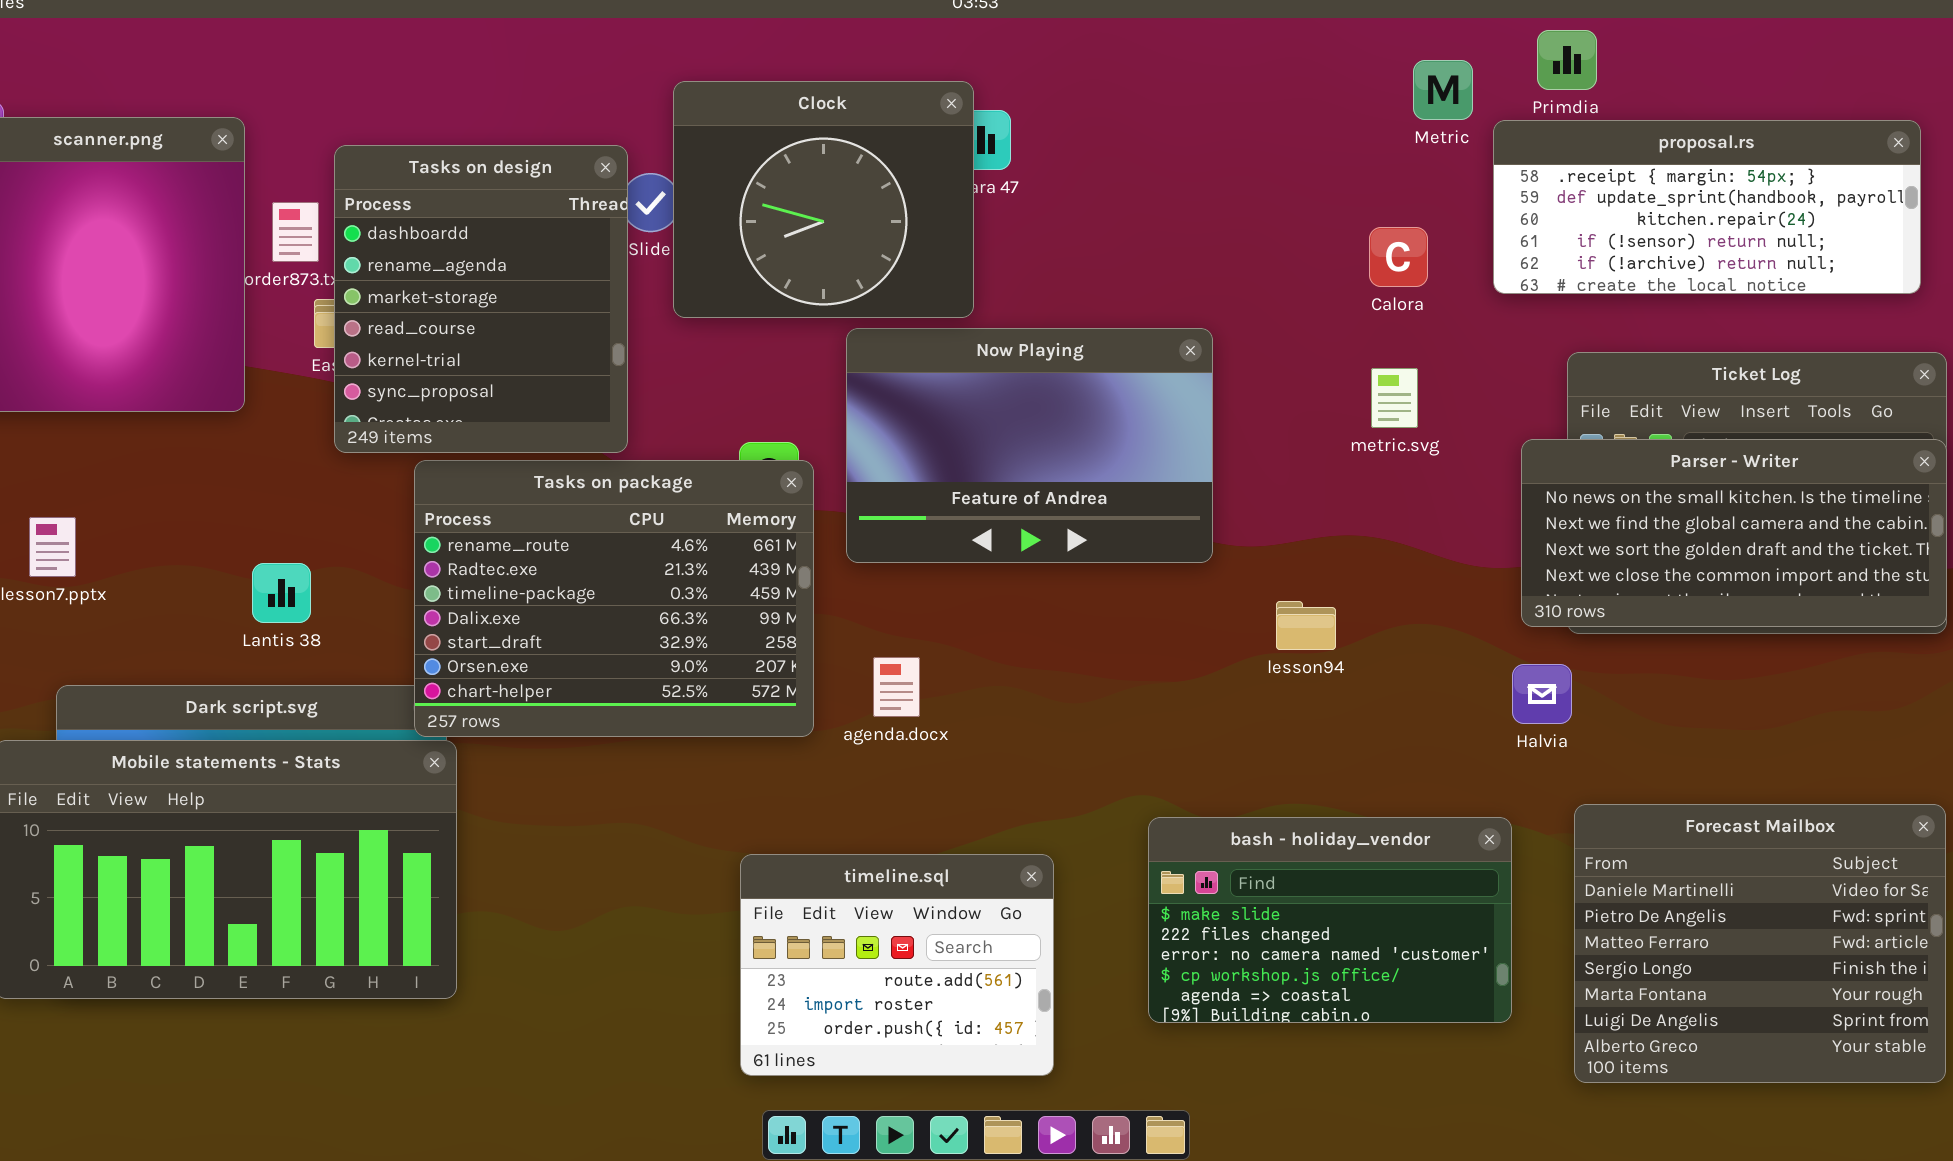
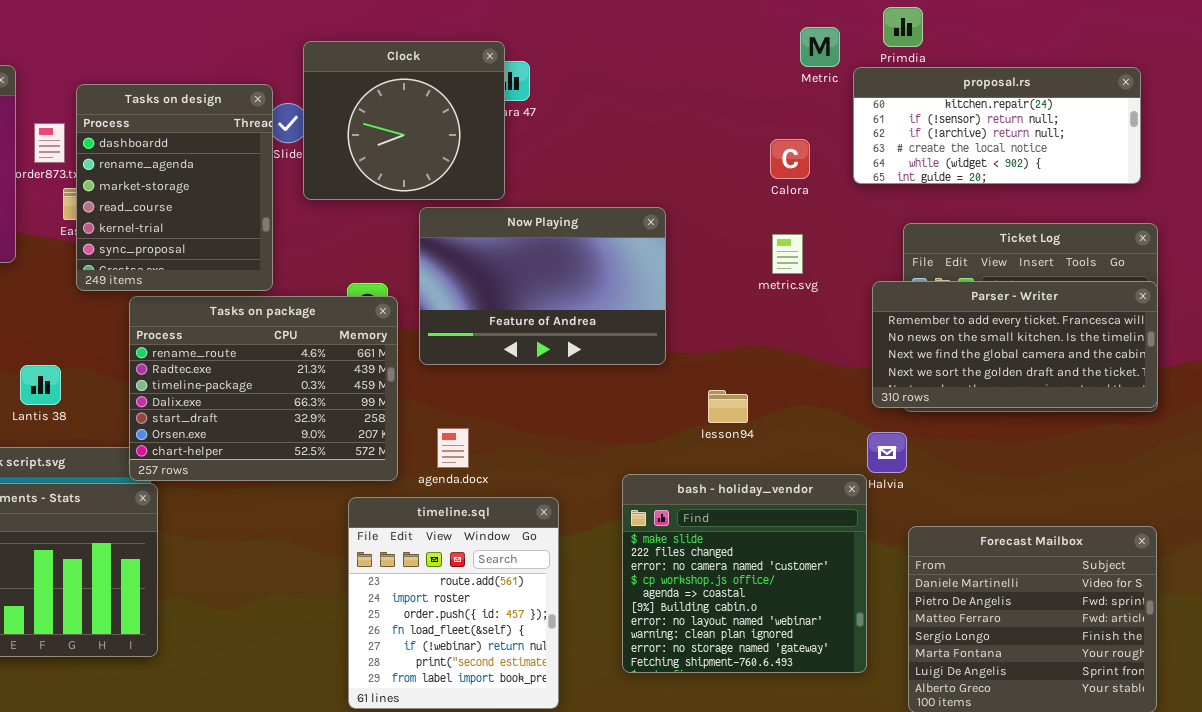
proposal.rs: [1493,120,1921,294] -> [853,67,1141,184], scrolled down 2 rows
Parser - Writer: [1521,439,1947,627] -> [872,281,1158,408], scrolled up 1 row
bash - holiday_vendor: [1148,817,1512,1023] -> [622,474,867,673], resized
timeline.sql: [740,854,1054,1076] -> [348,497,559,709], resized

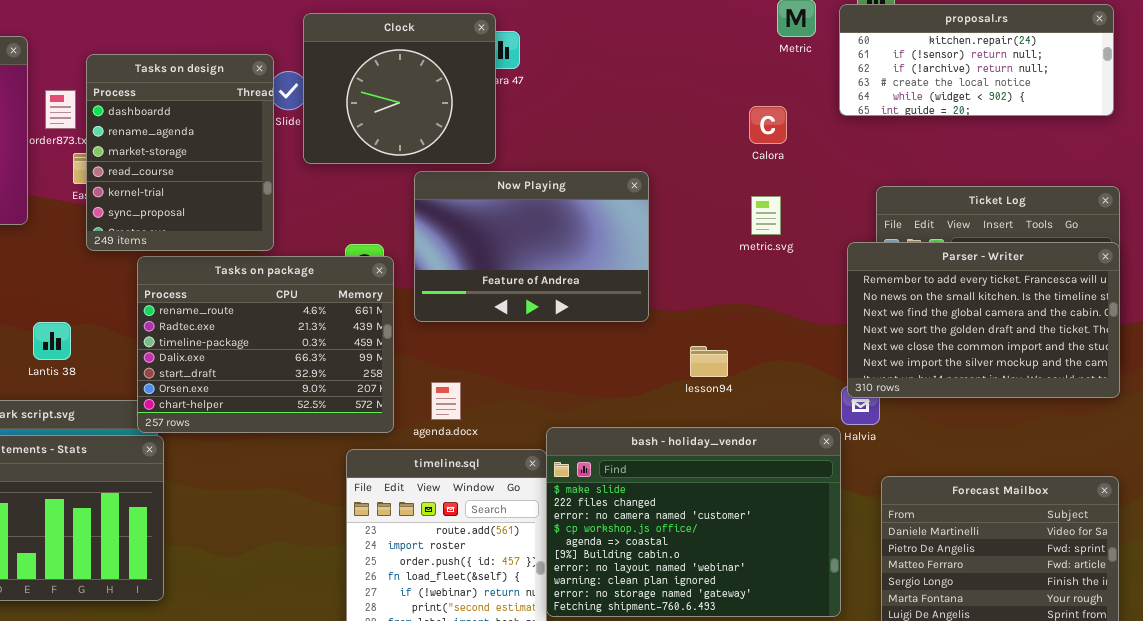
proposal.rs: [853,67,1141,184] -> [839,4,1114,116], moved
Parser - Writer: [872,281,1158,408] -> [847,242,1120,398], resized
bash - holiday_vendor: [622,474,867,673] -> [546,427,841,617], resized

